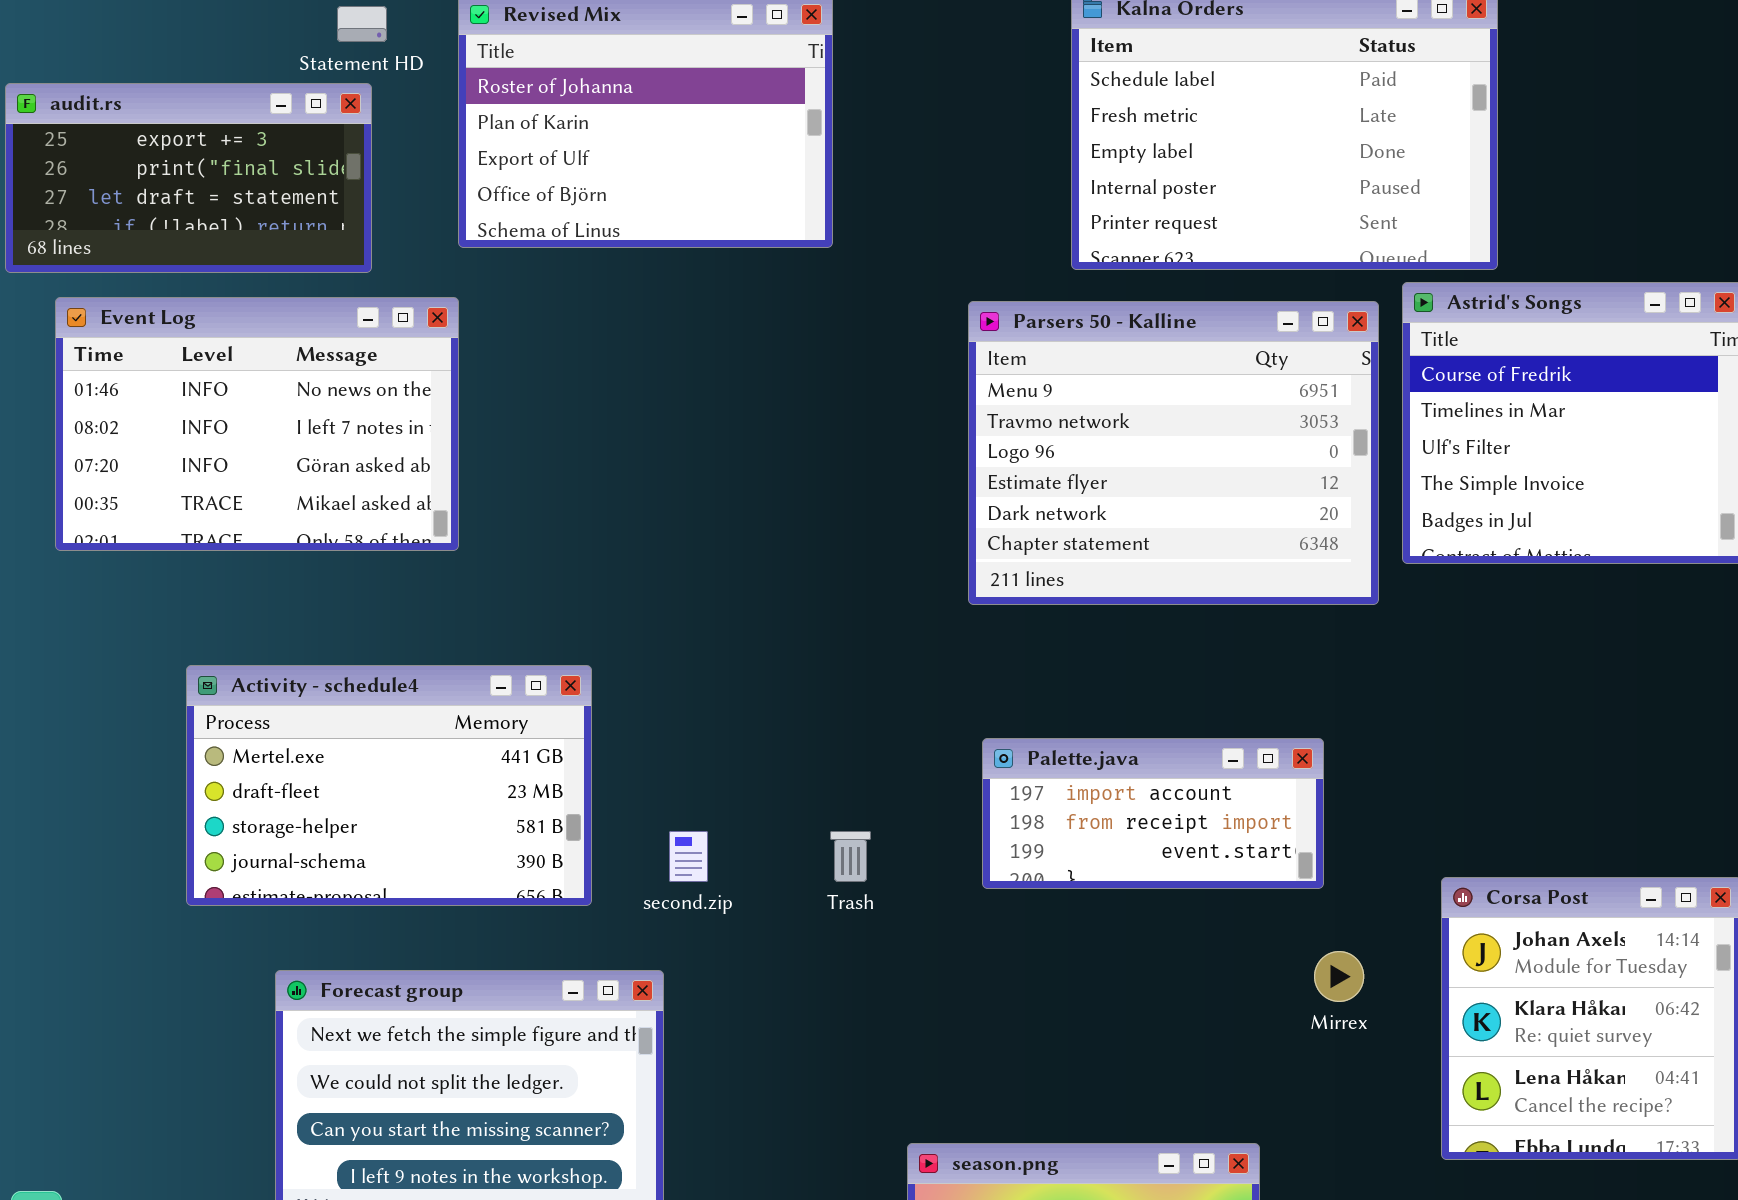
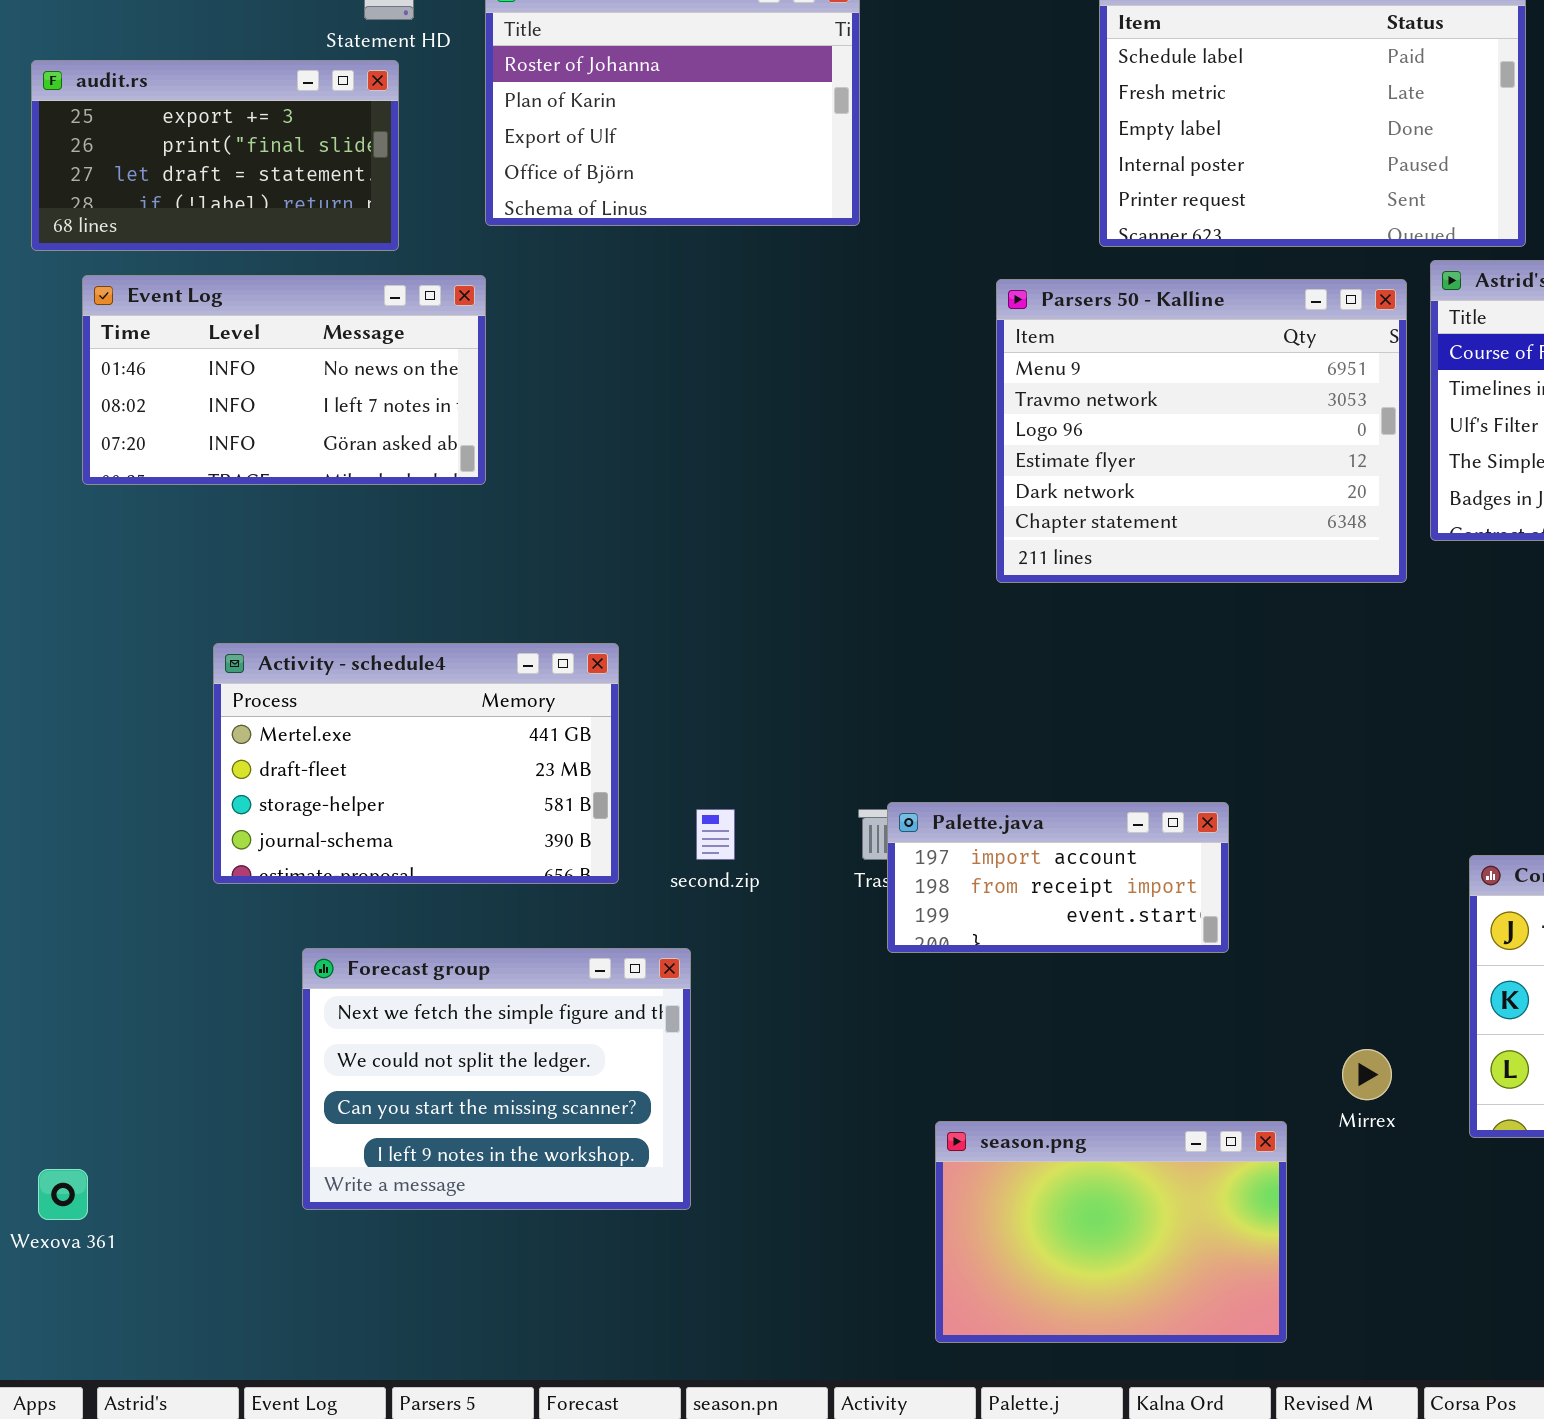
Event Log: [55,297,459,551] -> [82,275,486,485], resized
Palette.java: [982,738,1324,889] -> [887,802,1229,953], moved
Mirrex: [1314,951,1364,1002] -> [1342,1049,1392,1100], moved

